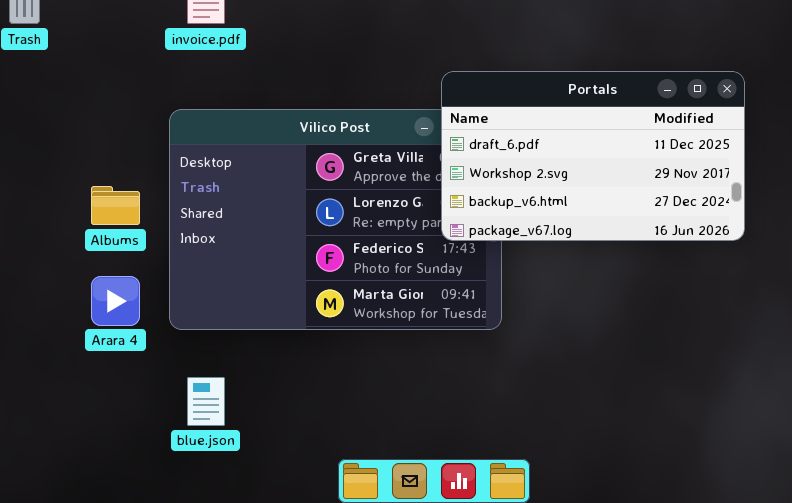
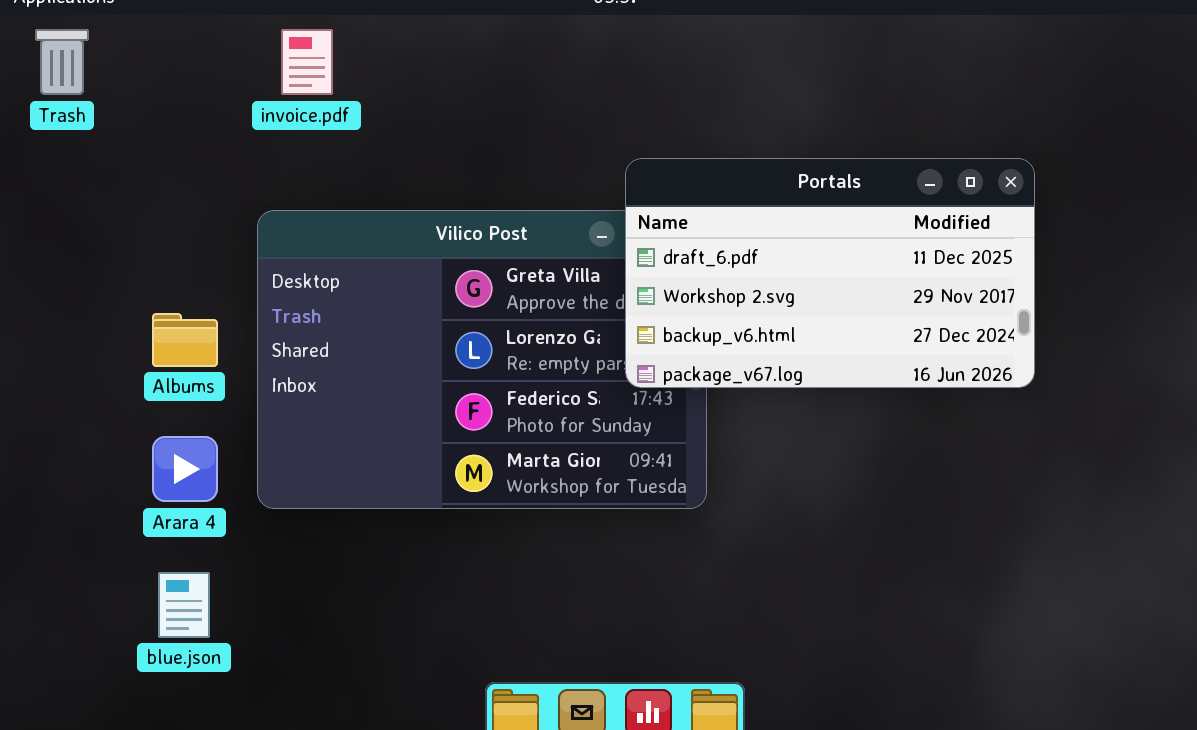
blue.json: [187,377,225,426] -> [158,572,210,638], moved

